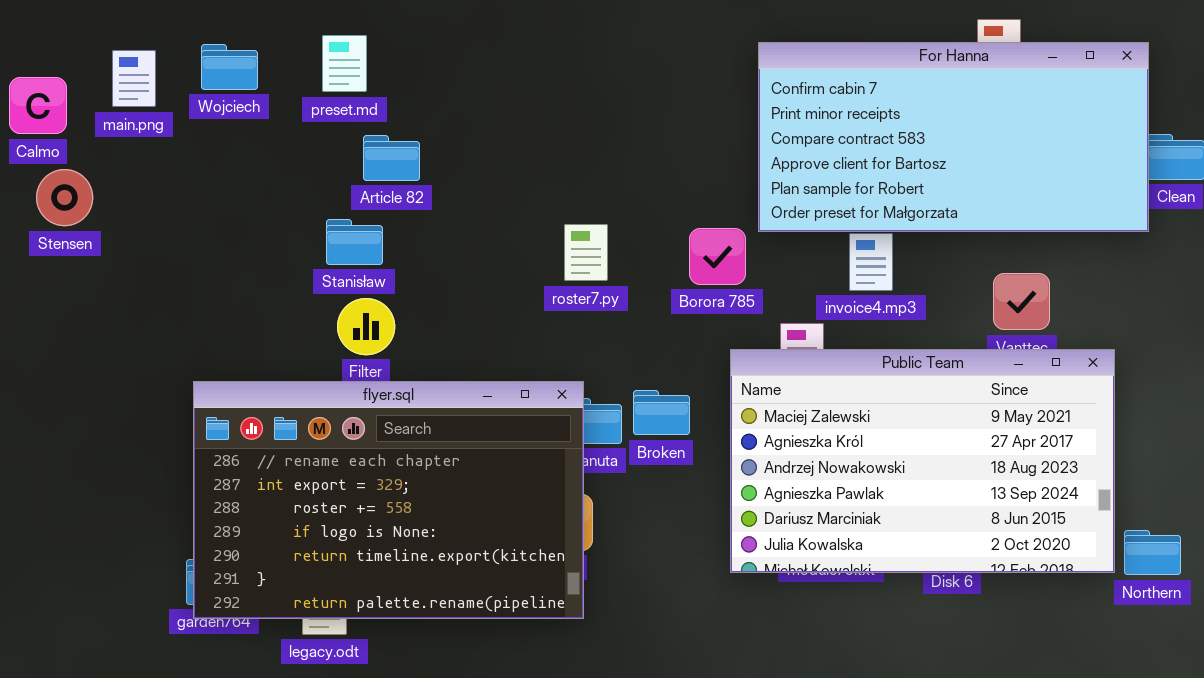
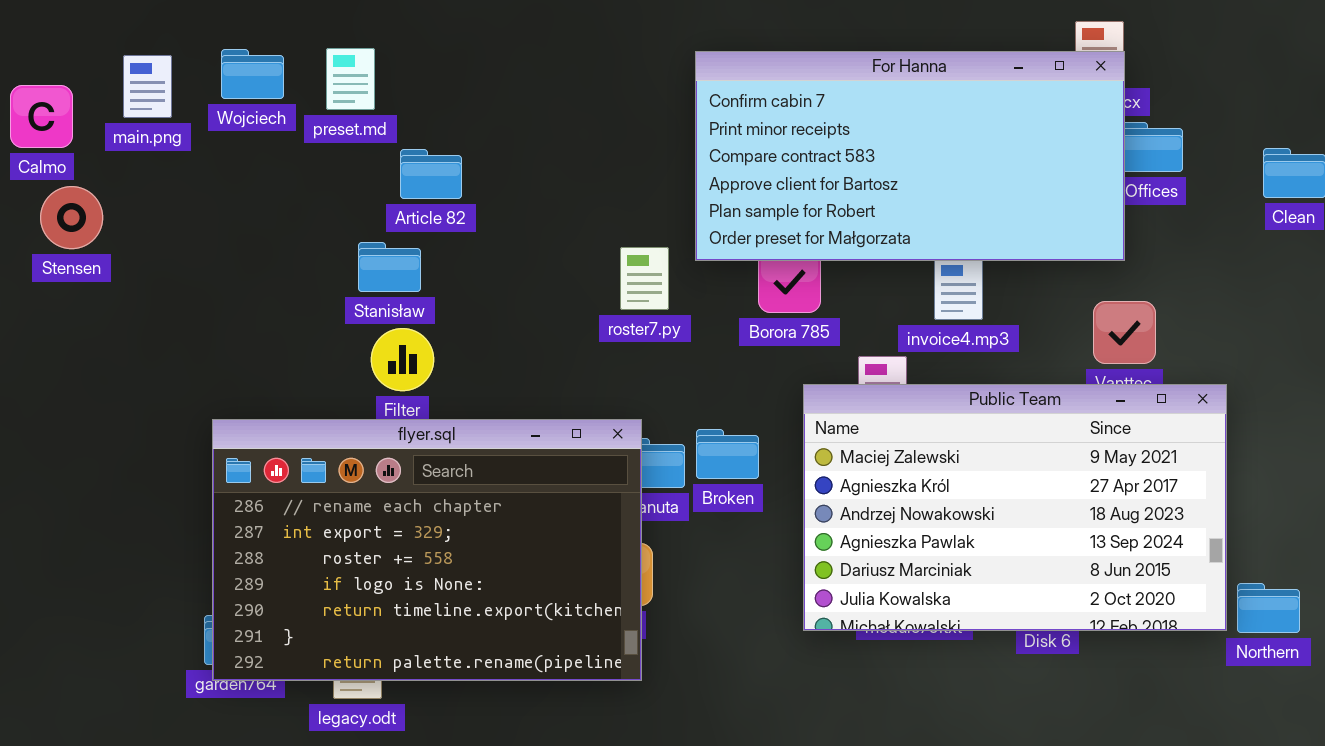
preset.md: [322,35,367,92] -> [326,48,375,110], moved
For Hanna: [758,42,1149,232] -> [695,51,1125,261], moved

